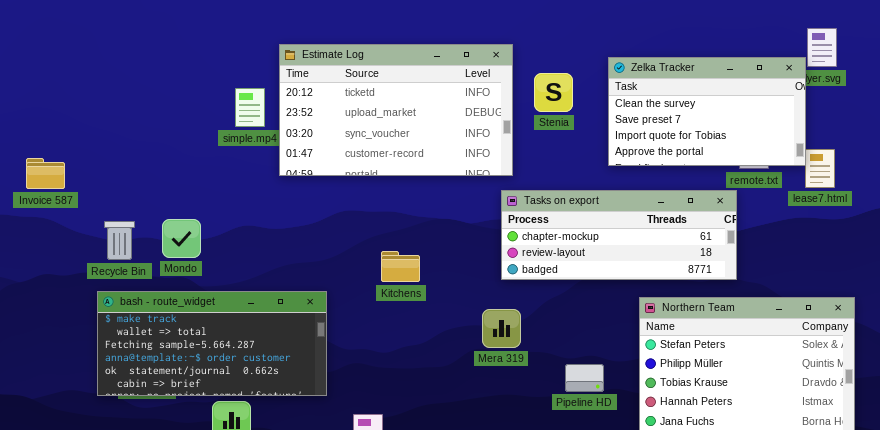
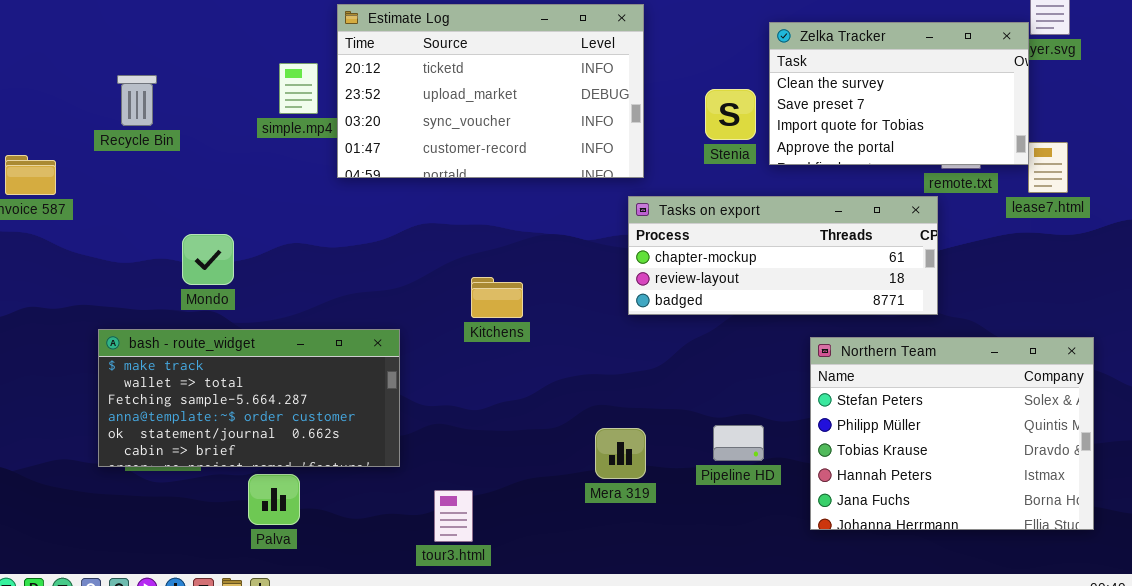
Stenia: [534,73,573,112] -> [705,89,756,140], moved
Recycle Bin: [104,221,135,260] -> [117,75,157,126], moved
Mera 319: [482,309,521,348] -> [595,428,646,479], moved

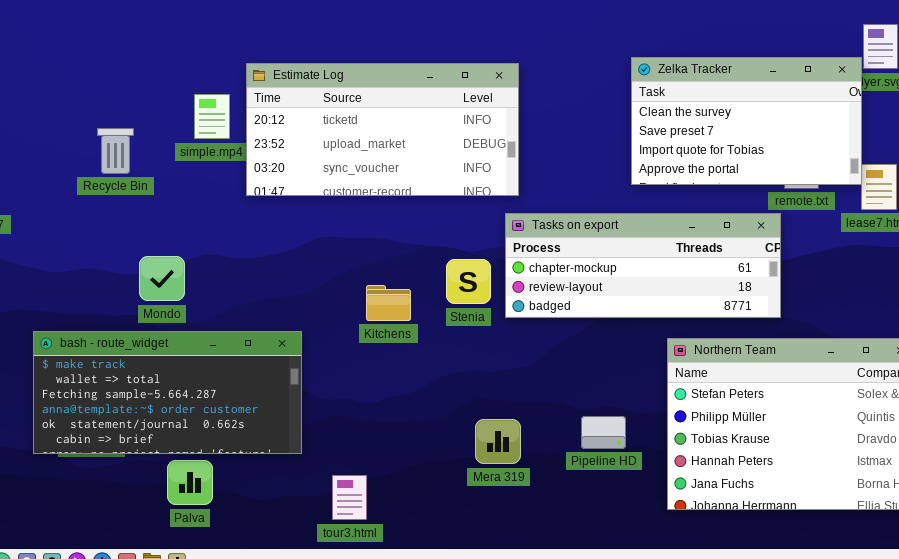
Estimate Log: [337,4,644,178] -> [246,63,519,196], resized
Recycle Bin: [117,75,157,126] -> [97,128,134,174], moved
Stenia: [705,89,756,140] -> [446,259,491,304], moved
Mondo: [182,234,234,285] -> [139,256,185,301], moved

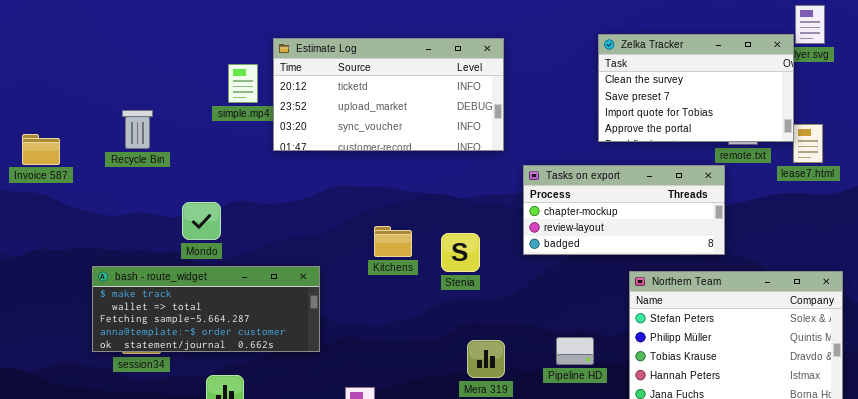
Recycle Bin: [97,128,134,174] -> [122,110,153,149], moved
Tasks on export: [505,213,781,318] -> [523,165,725,255], resized
Stenia: [446,259,491,304] -> [441,233,480,272], moved
bash - route_widget: [33,331,302,454] -> [92,266,320,352], resized

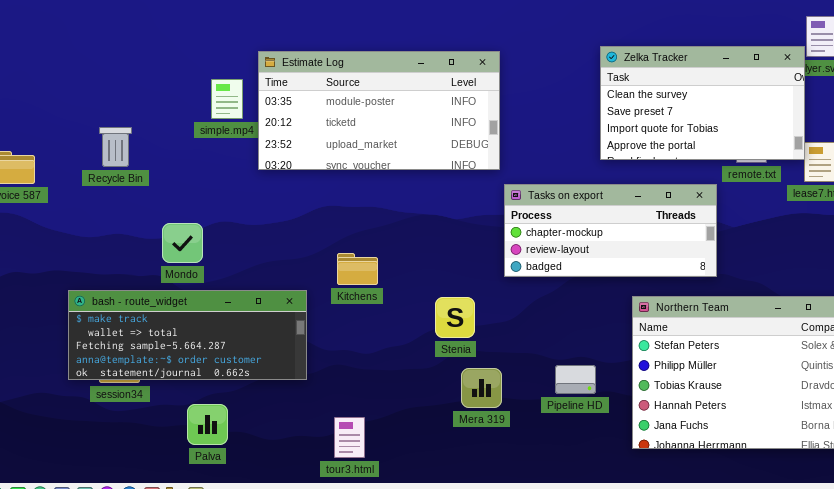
Estimate Log: [273,38,504,151] -> [258,51,500,170], scrolled up 1 row
Tasks on export: [523,165,725,255] -> [504,184,717,277], moved
Kitchens: [374,226,412,257] -> [337,253,378,285], moved
Stenia: [441,233,480,272] -> [435,297,475,338], moved

